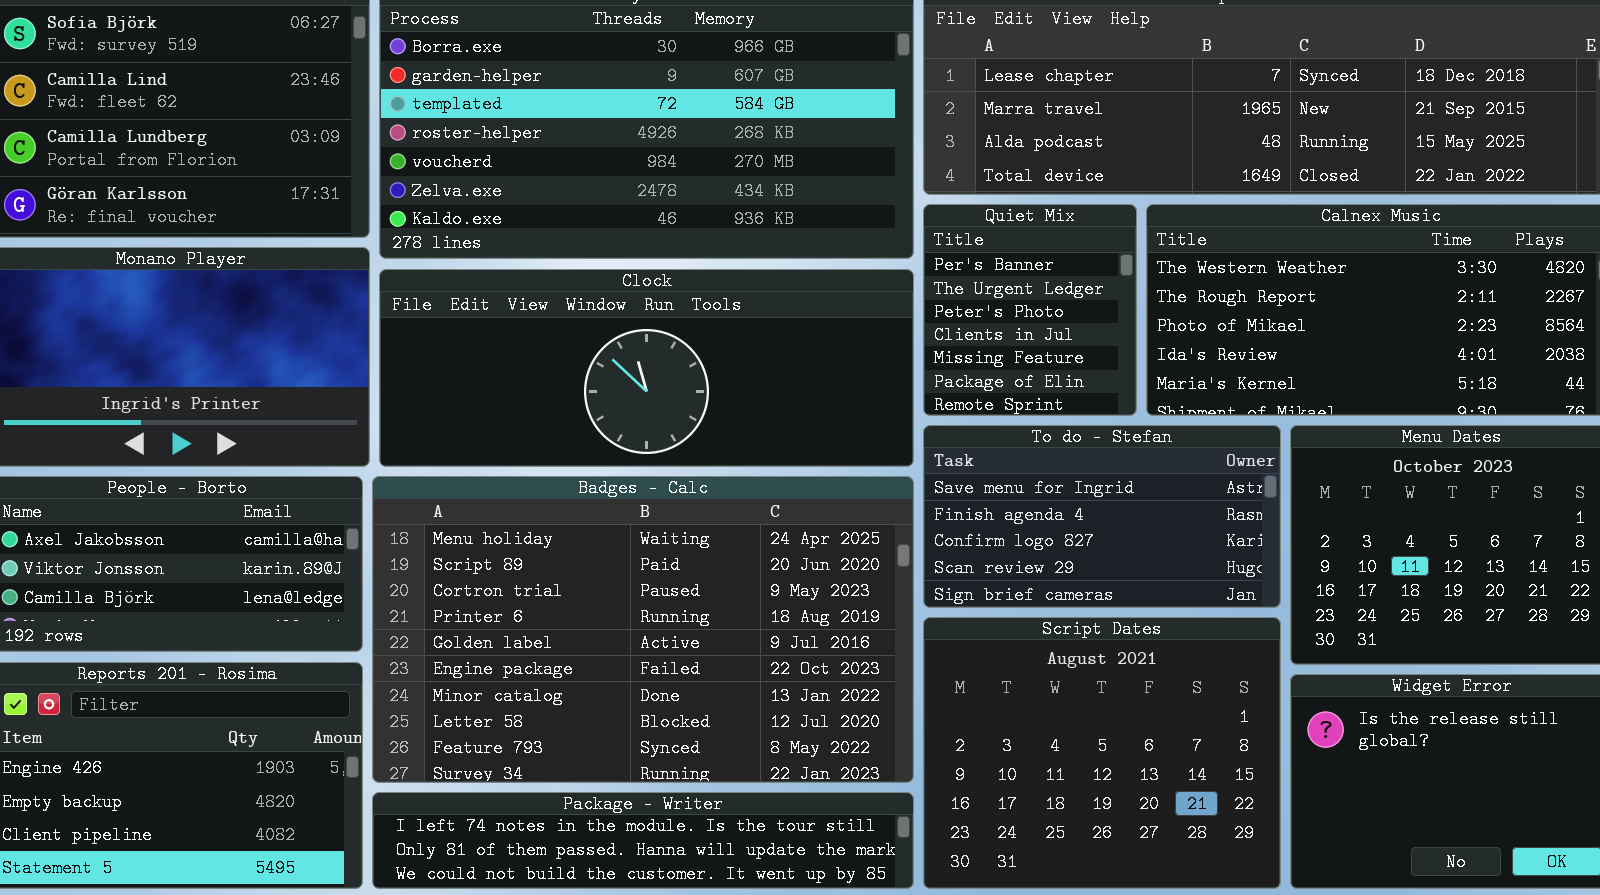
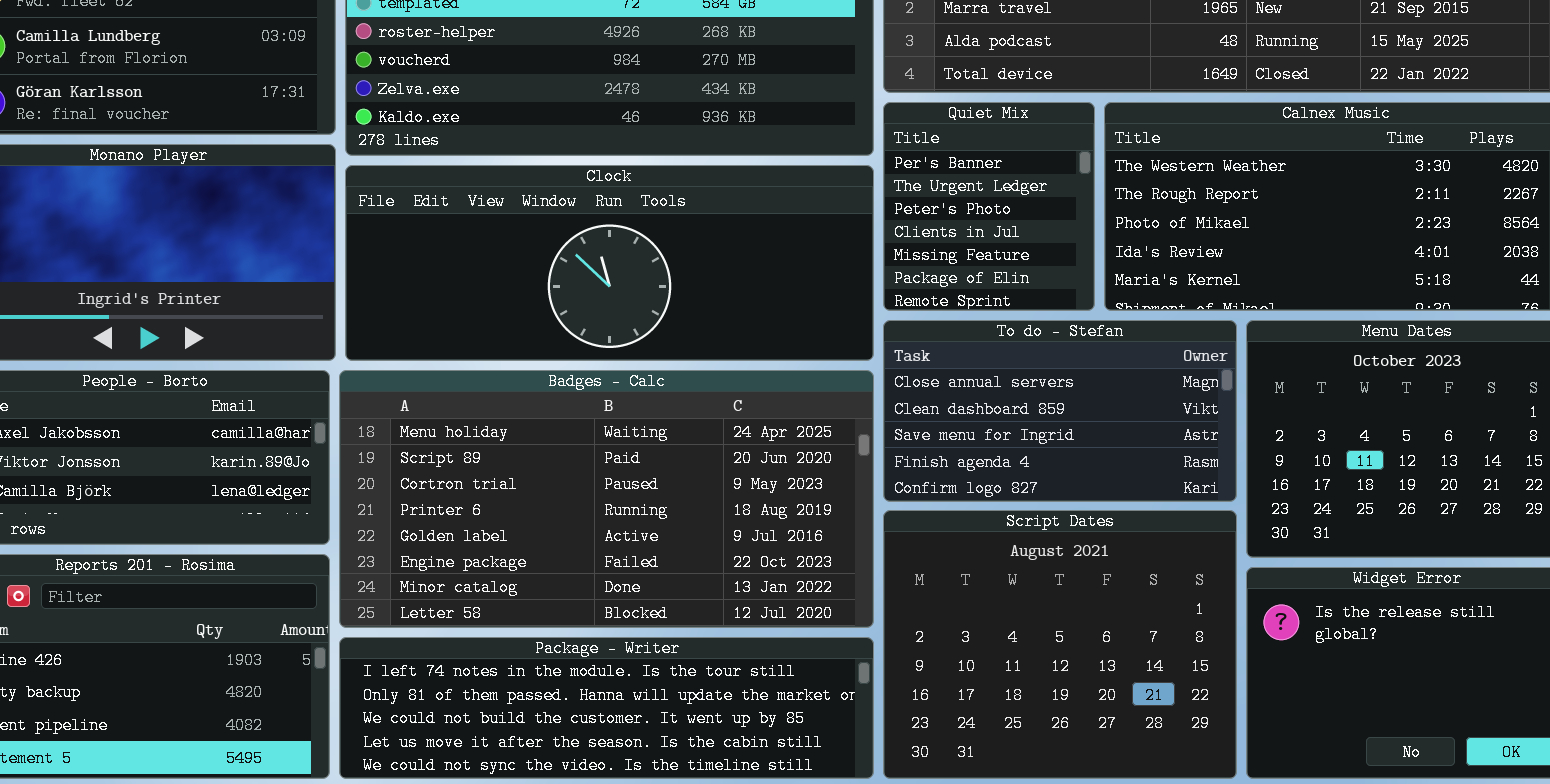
To do - Stefan: [923,425,1281,608] -> [883,320,1237,502], scrolled up 2 rows
Badges - Calc: [372,476,914,783] -> [339,370,874,628], resized
Package - Writer: [372,792,914,889] -> [339,637,874,779], resized

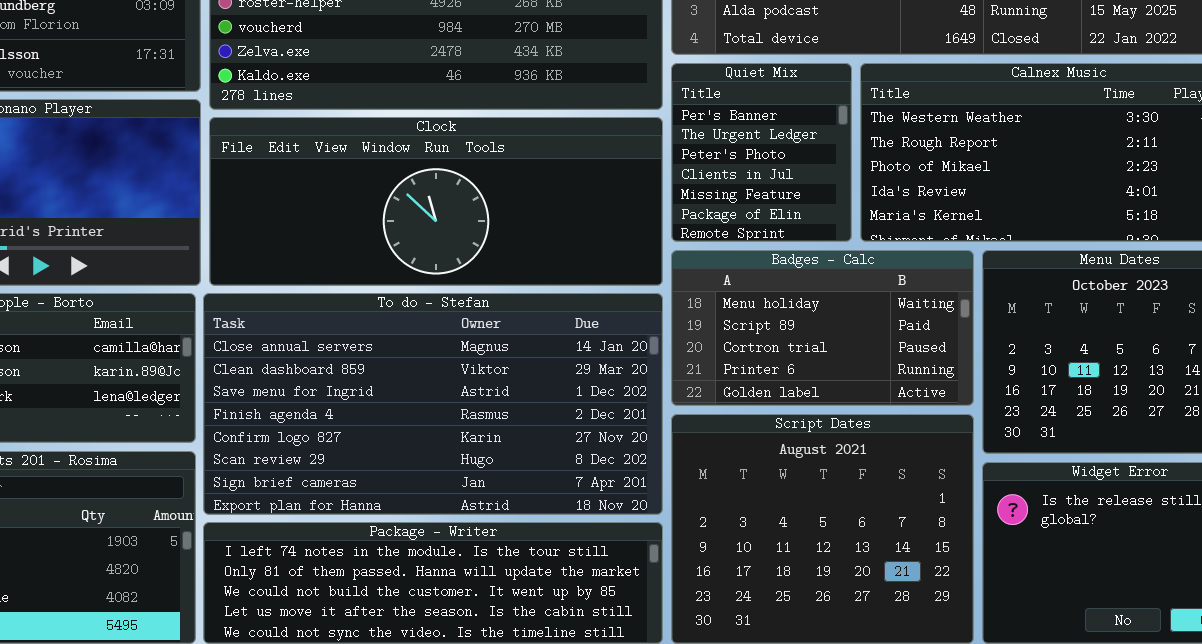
To do - Stefan: [883,320,1237,502] -> [203,293,663,515], moved, resized
Badges - Calc: [339,370,874,628] -> [671,250,974,406], moved, resized

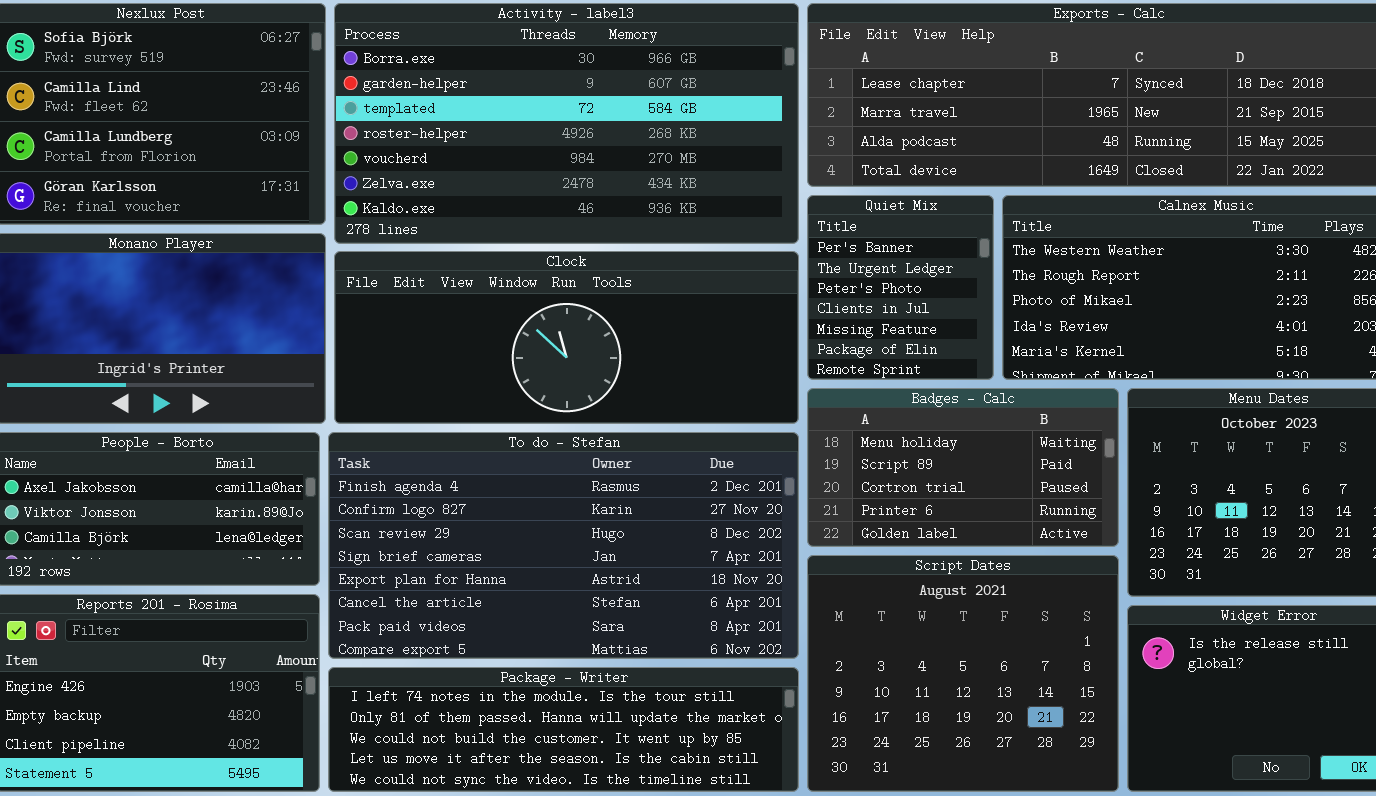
To do - Stefan: [203,293,663,515] -> [328,432,799,659], scrolled down 3 rows

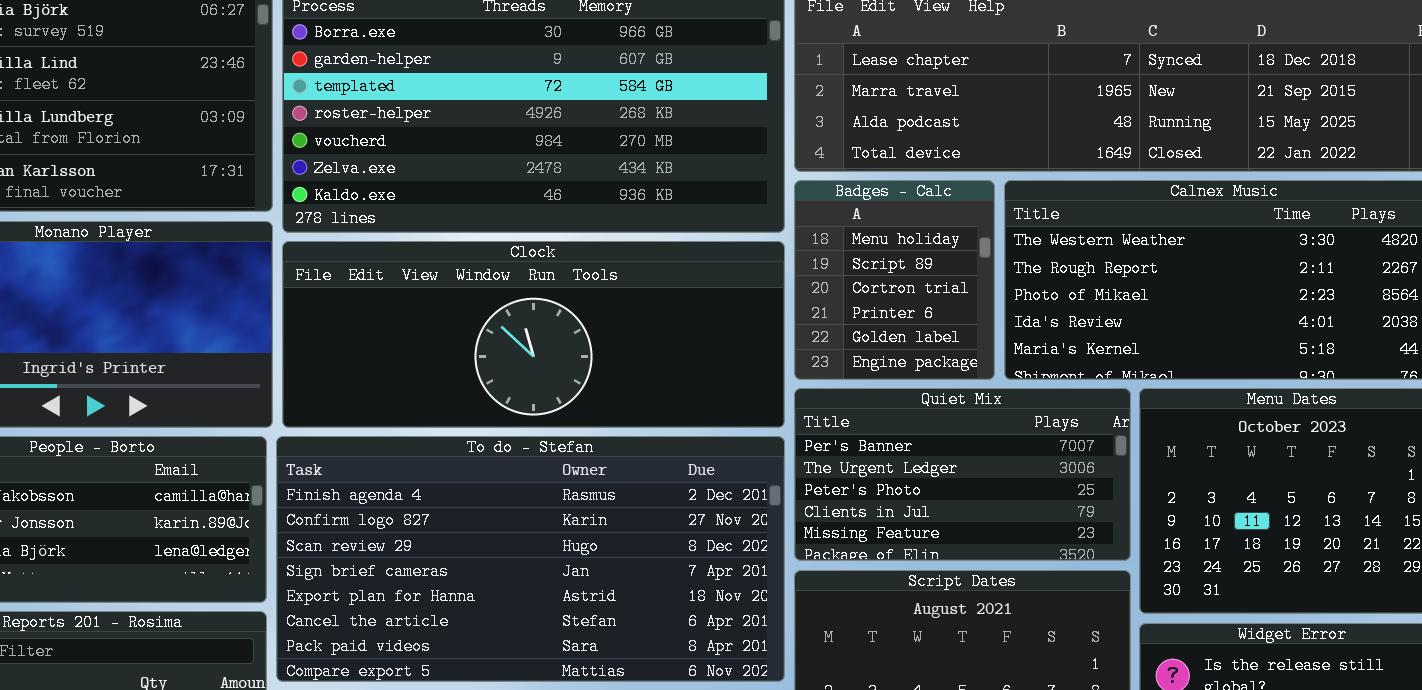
Quiet Mix: [807,195,994,380] -> [794,388,1131,561], moved, resized
Badges - Calc: [807,388,1119,547] -> [794,180,995,380], moved, resized

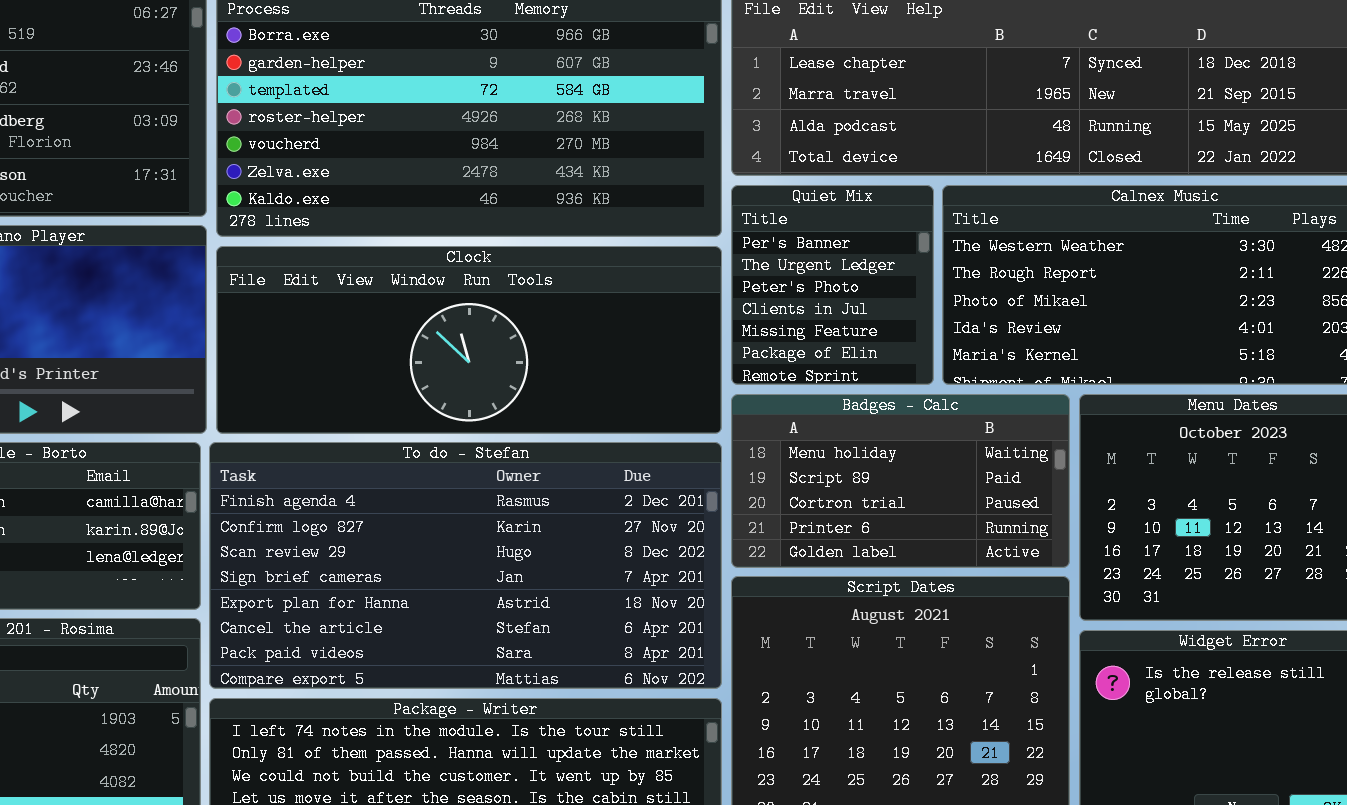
Badges - Calc: [794,180,995,380] -> [731,394,1070,568], moved, resized
Quiet Mix: [794,388,1131,561] -> [731,185,934,385], moved, resized

